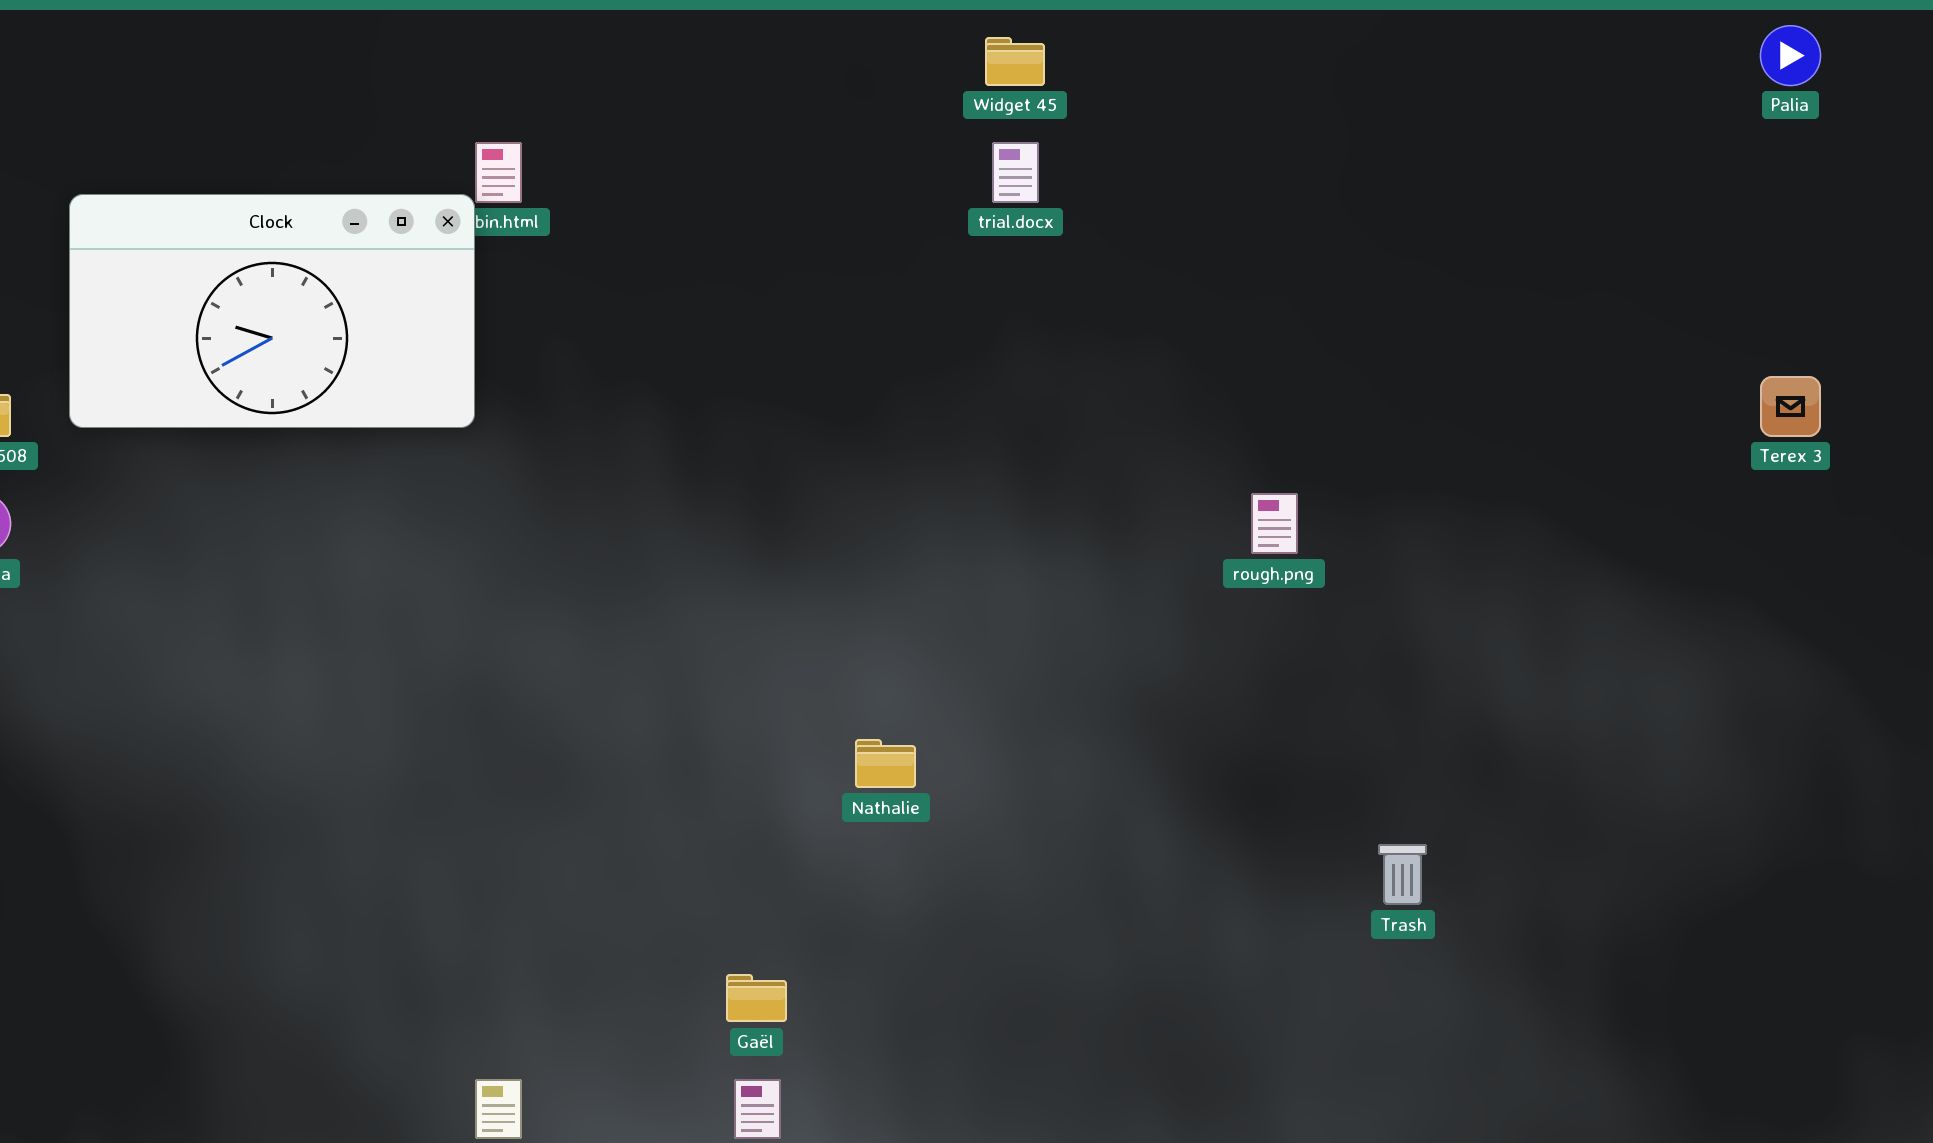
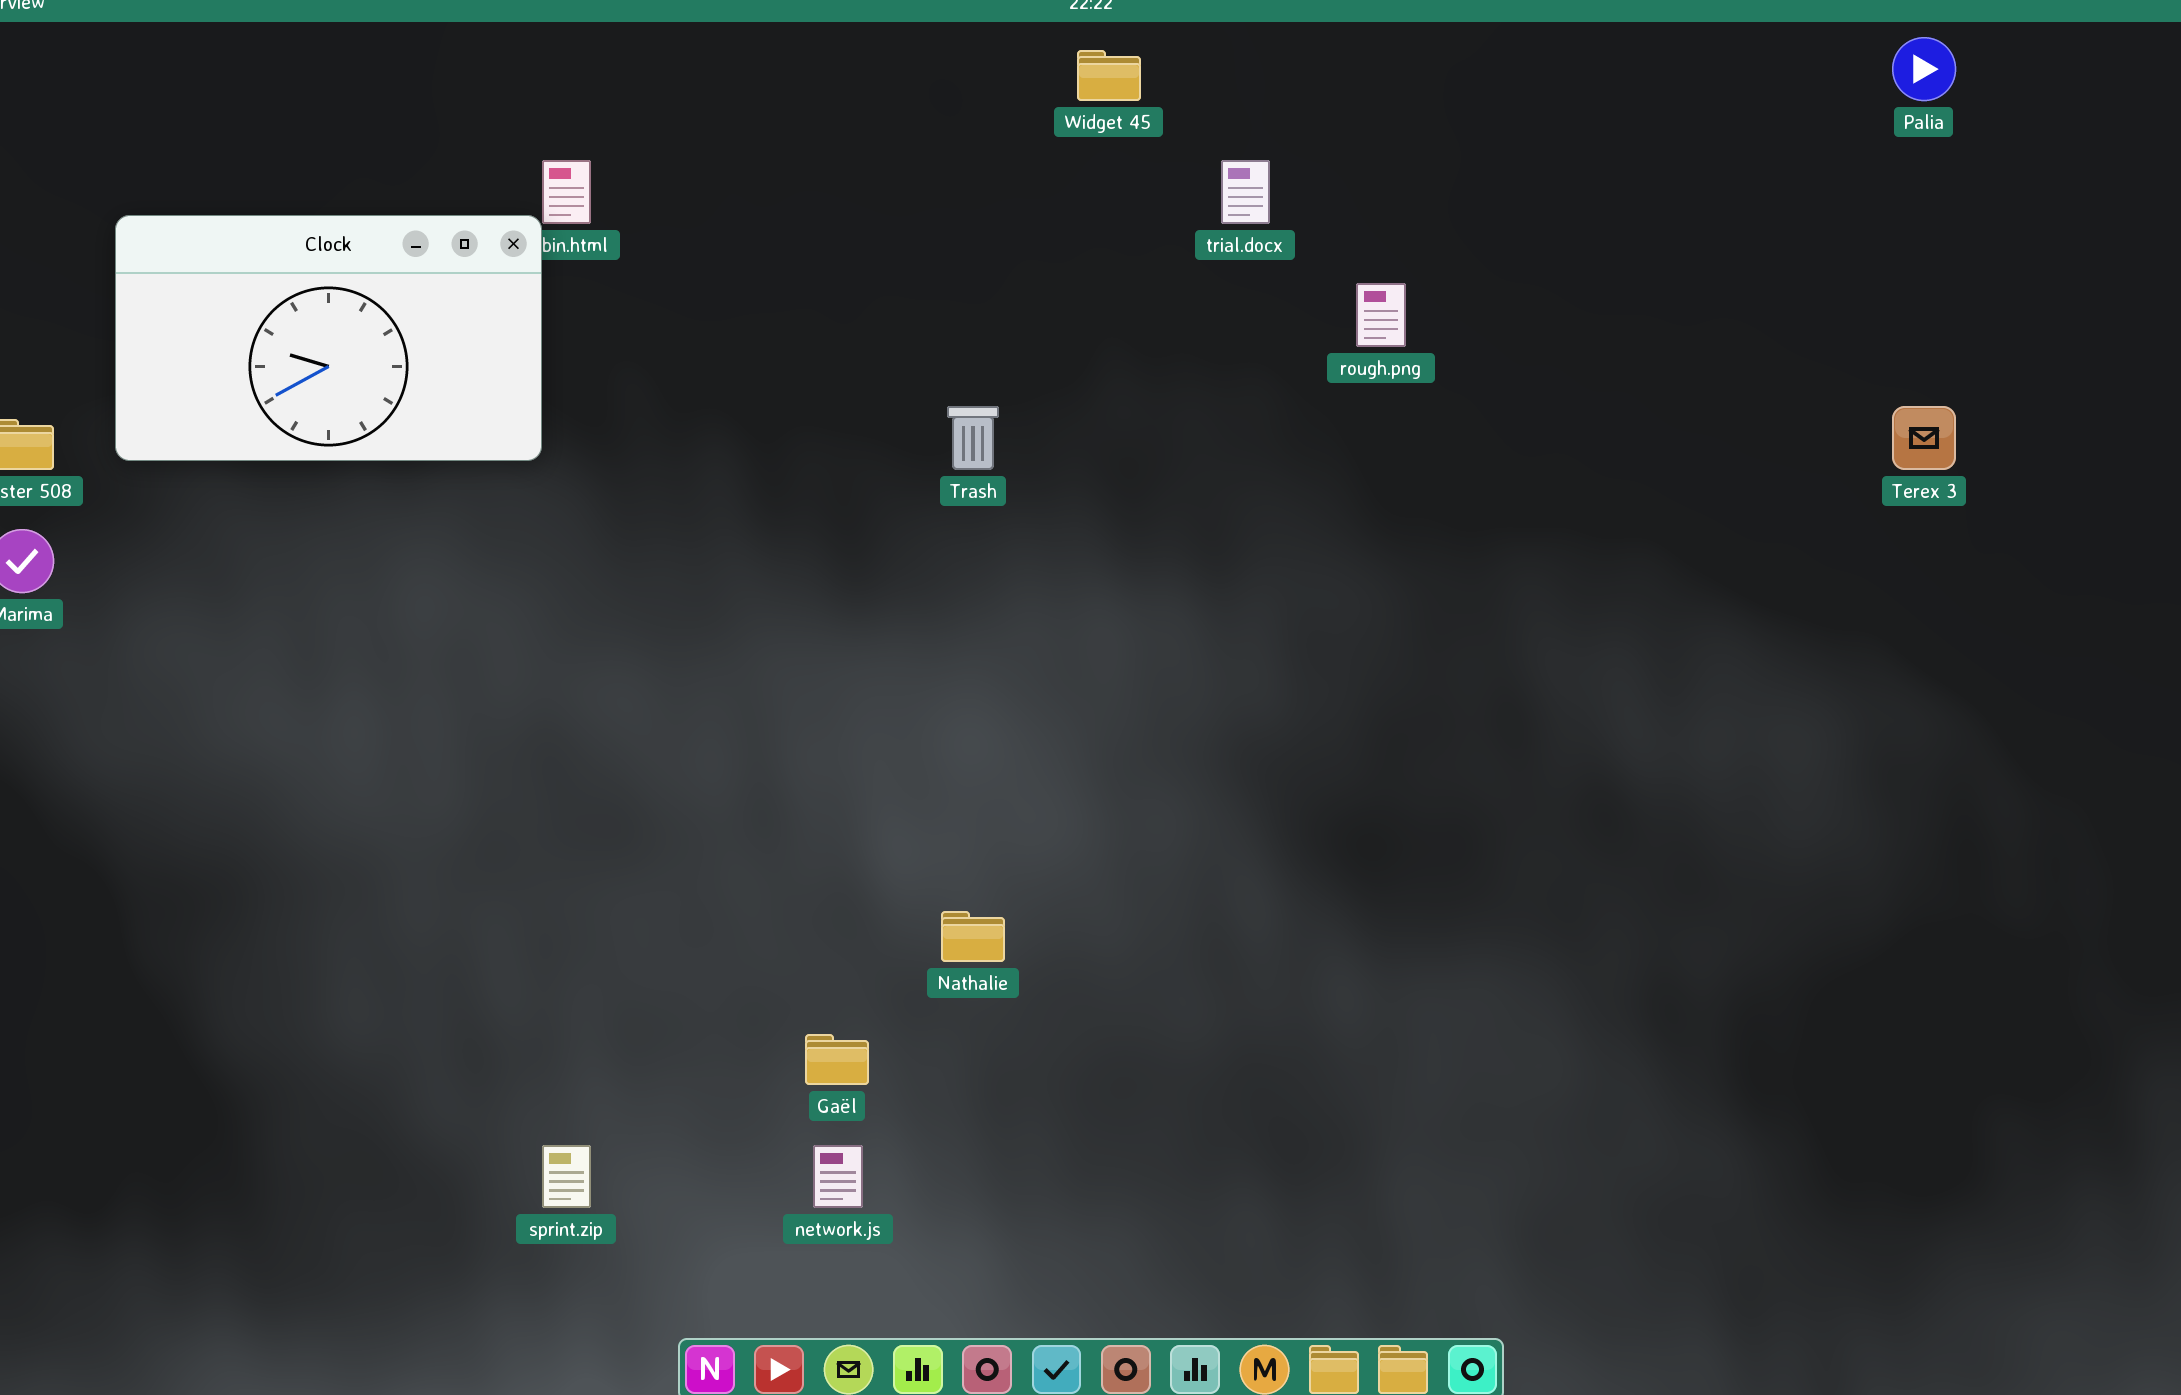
trial.docx: [992,142,1039,203] -> [1221,160,1270,224], moved
rough.png: [1251,493,1298,554] -> [1356,283,1406,347], moved
Nathalie: [855,739,916,788] -> [941,911,1005,962], moved
Trash: [1378,844,1427,905] -> [947,406,999,470], moved

